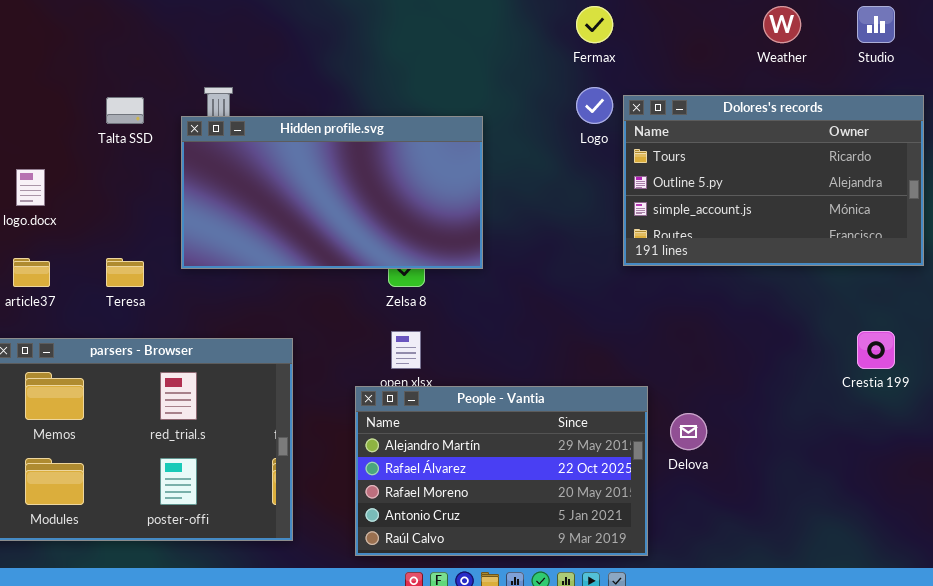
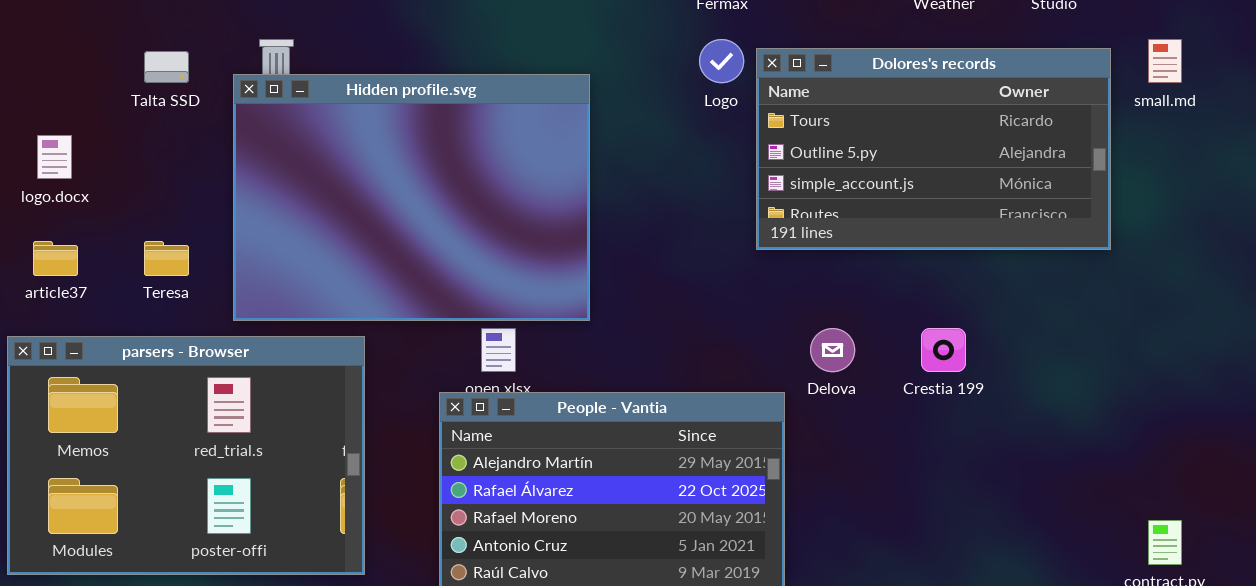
Hidden profile.svg: [181,116,483,269] -> [233,74,590,321], resized
Crestia 199: [857,331,895,369] -> [921,328,966,372], moved
Delova: [670,413,707,450] -> [810,328,855,372], moved

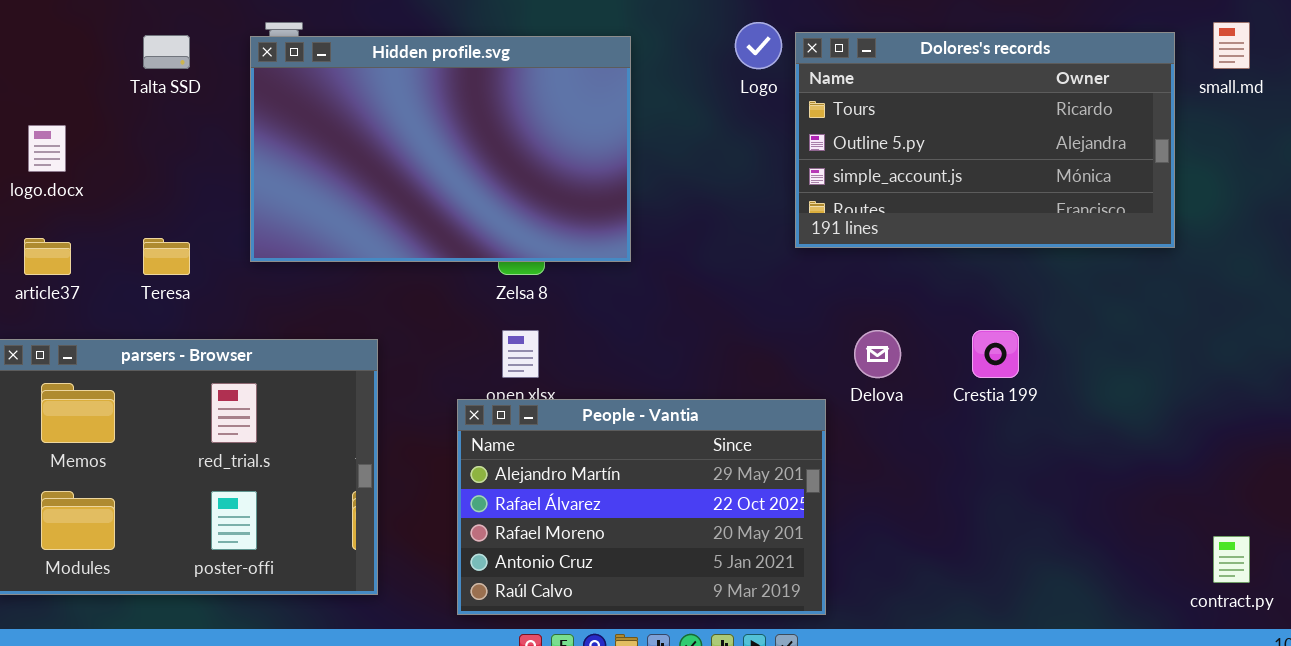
Hidden profile.svg: [233,74,590,321] -> [250,36,631,262], moved, resized

